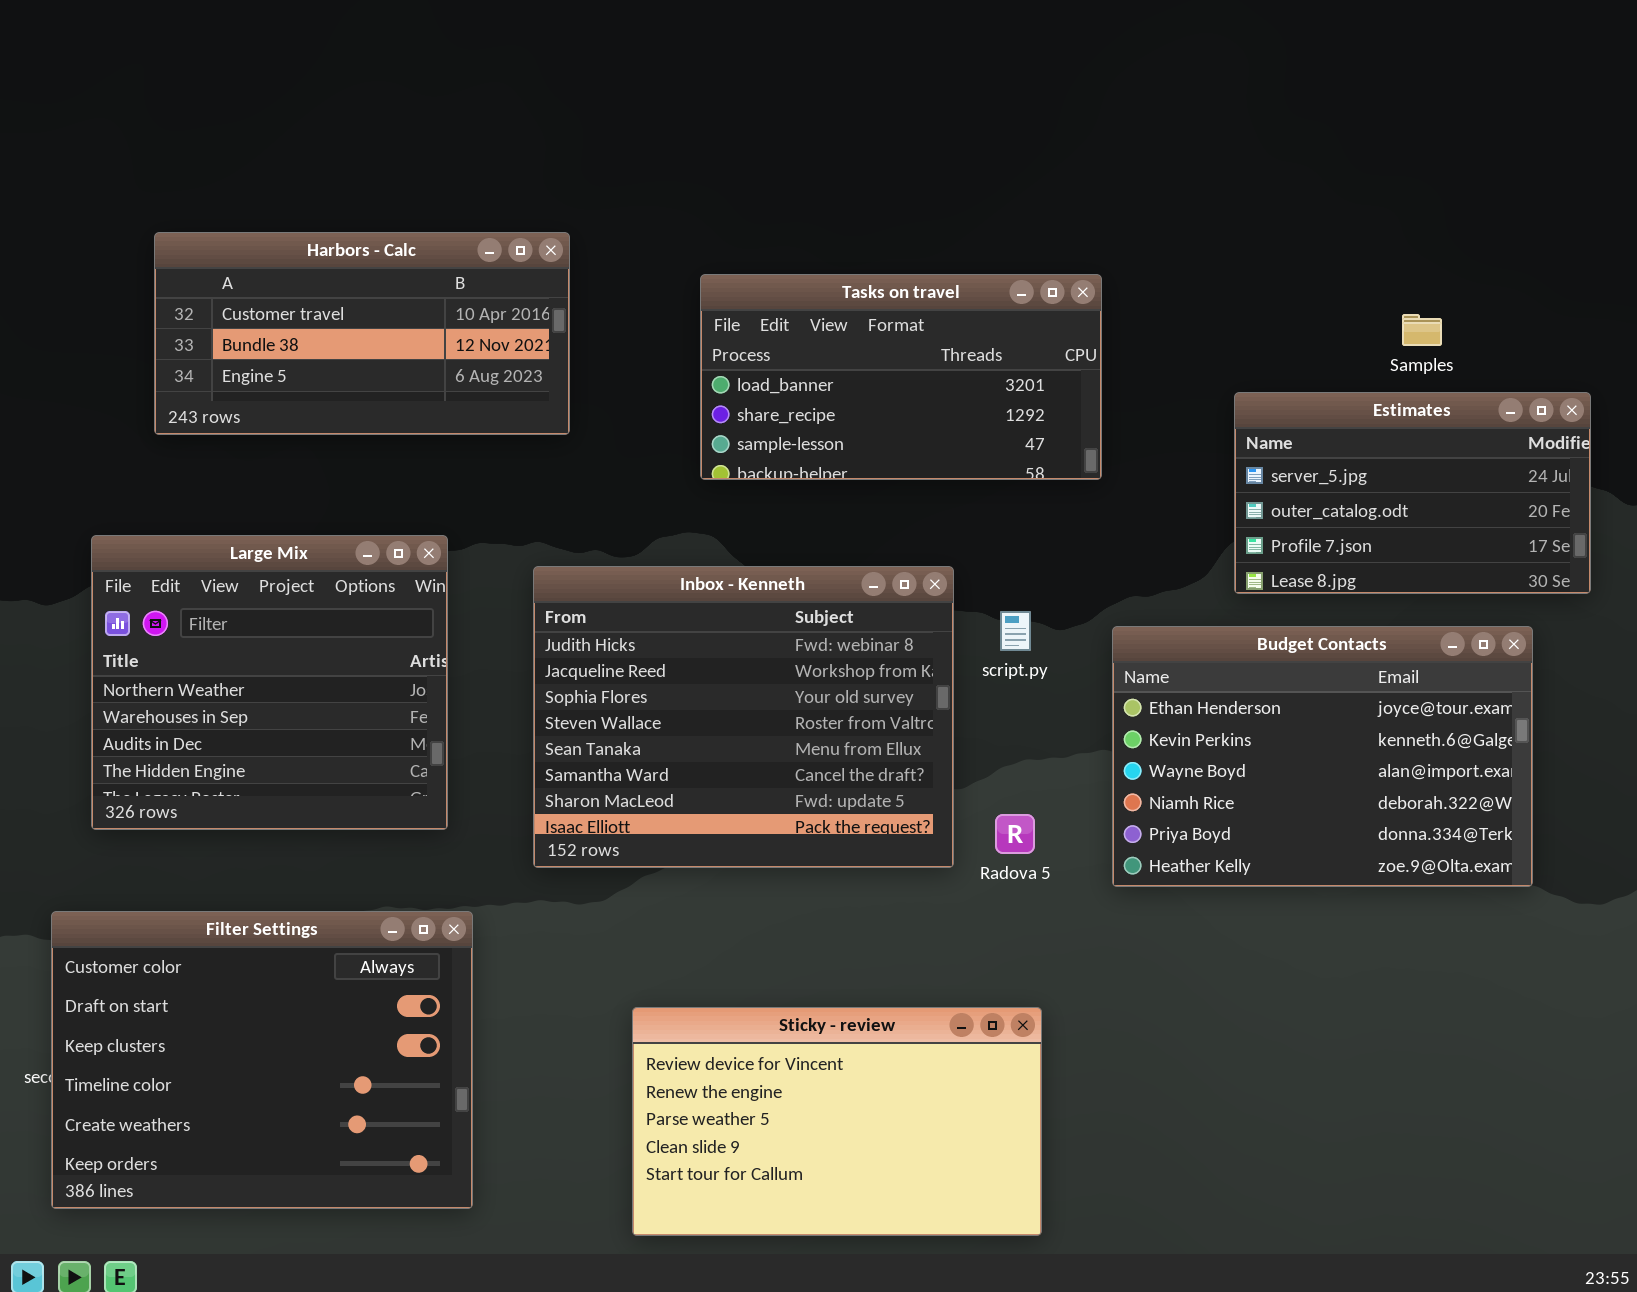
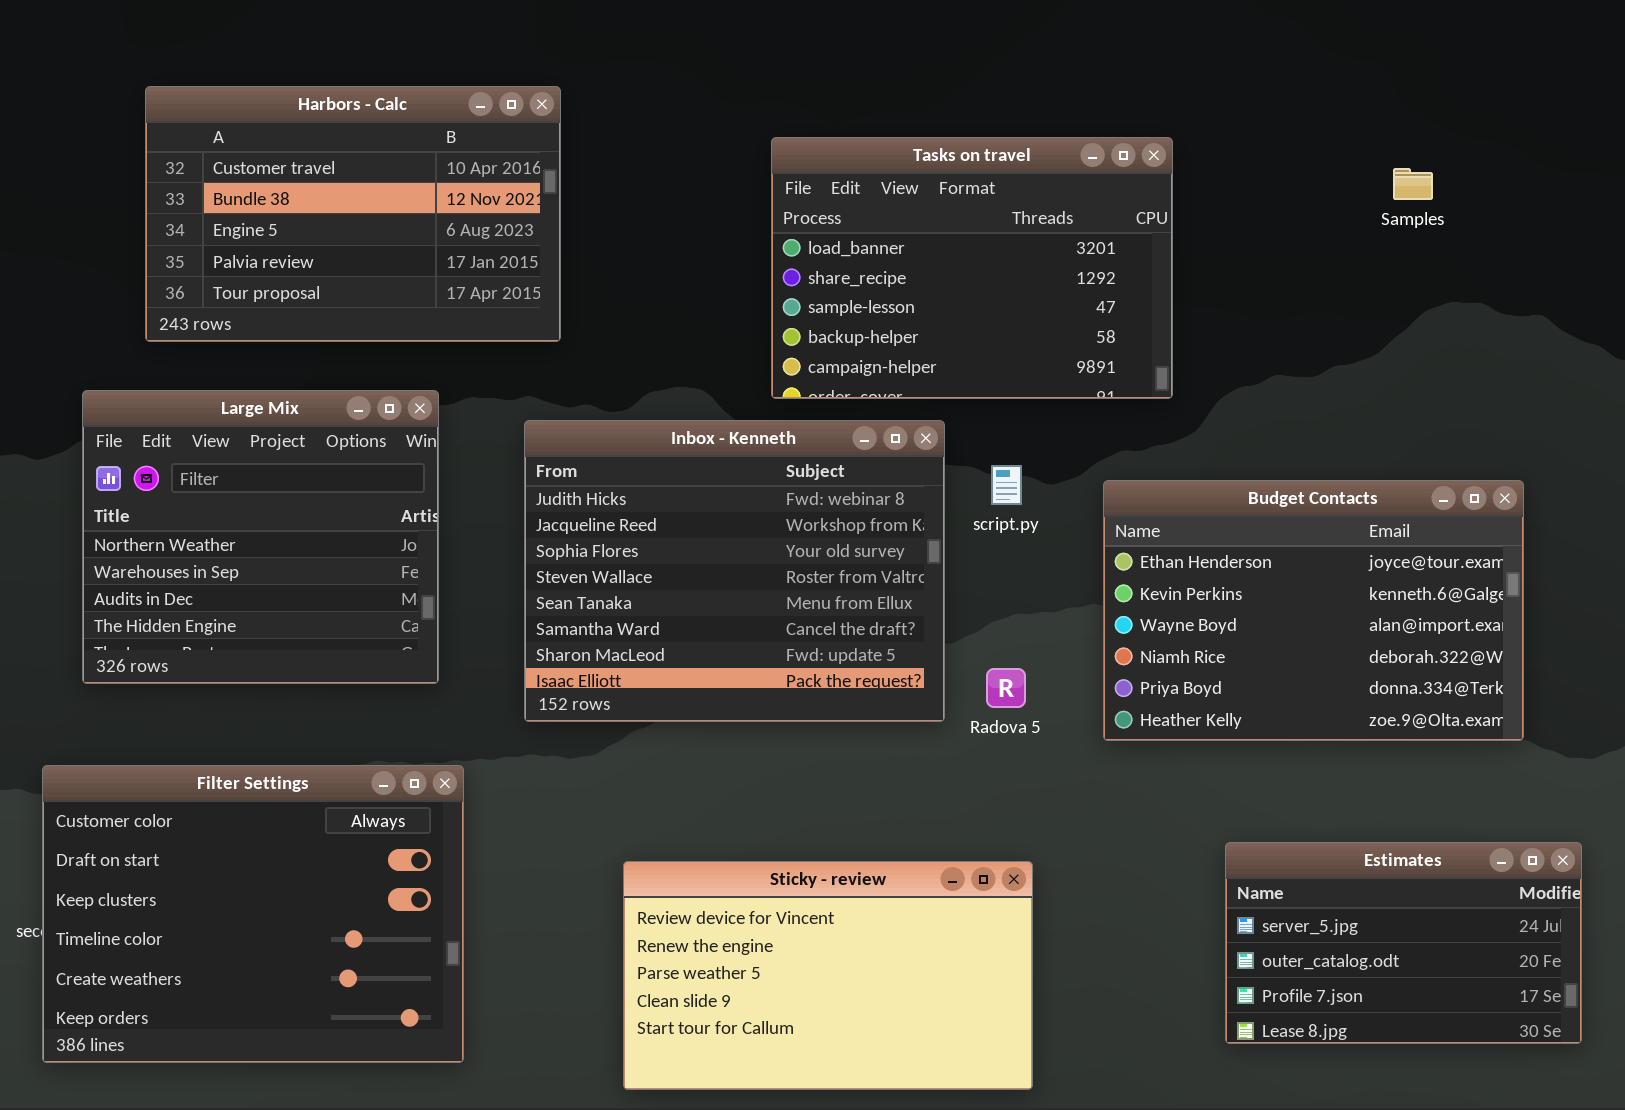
Harbors - Calc: [154,232,570,435] -> [145,86,561,342], resized
Tasks on travel: [700,274,1102,480] -> [771,137,1173,399], moved, resized
Estimates: [1234,392,1591,594] -> [1225,842,1582,1044], moved

